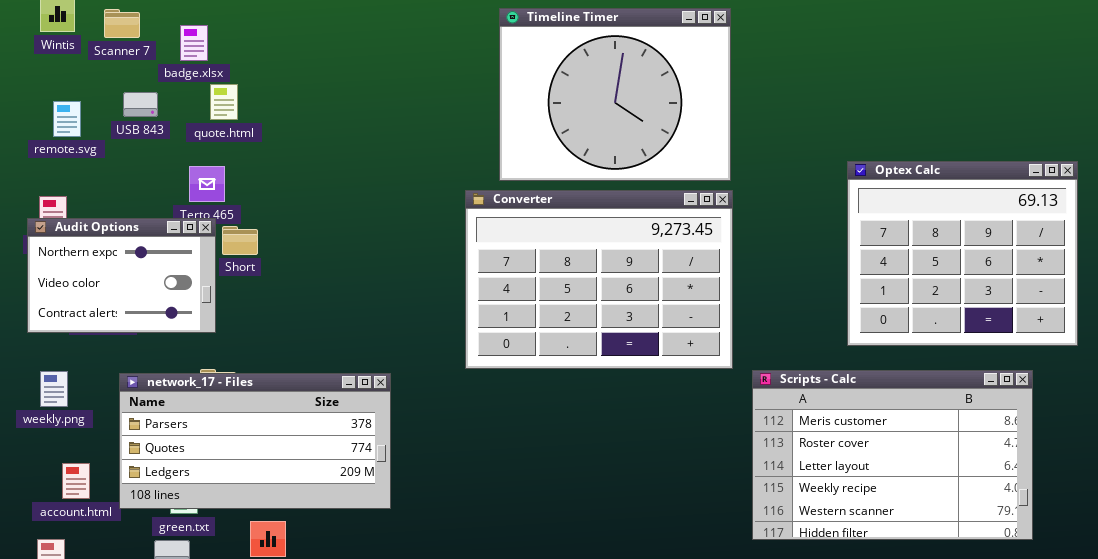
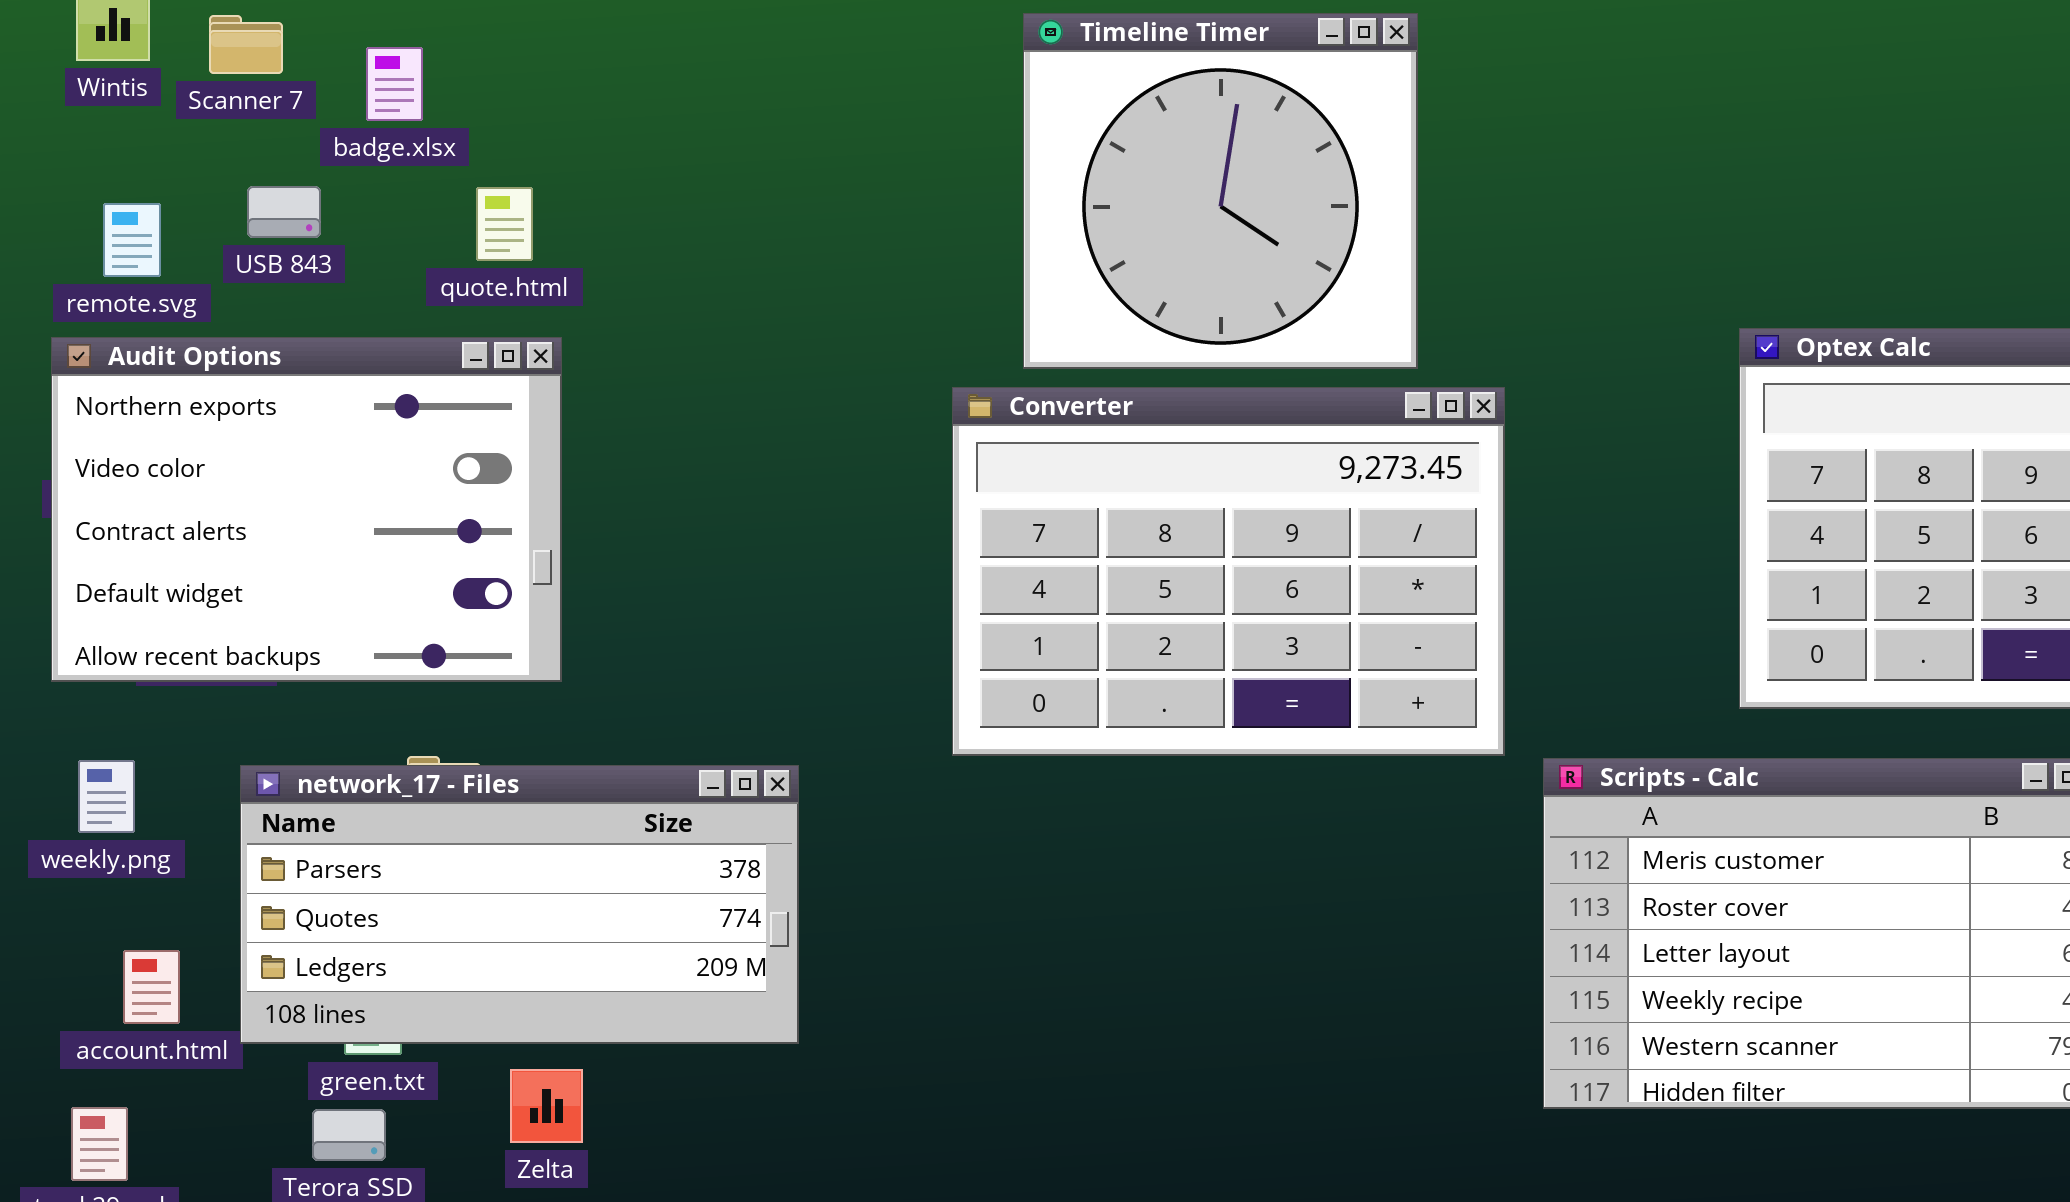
Timeline Timer: [499,8,731,181] -> [1023,13,1418,369], resized
quote.html: [210,84,238,120] -> [476,187,533,261], moved
Audit Options: [27,218,216,333] -> [51,337,562,682], resized

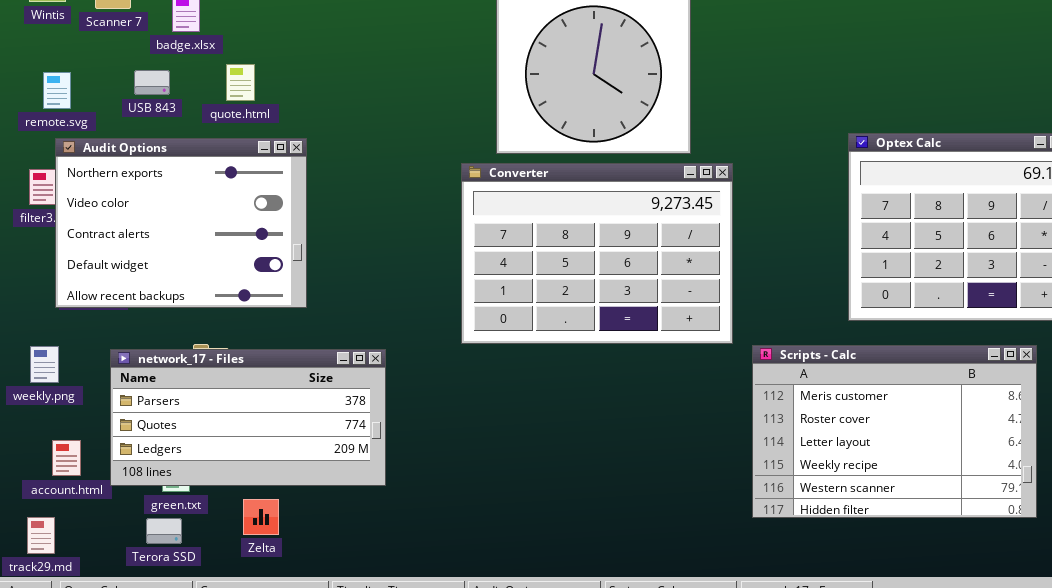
USB 843: [247,186,321,238] -> [134,70,170,95], moved
Audit Options: [51,337,562,682] -> [55,138,307,308], moved

